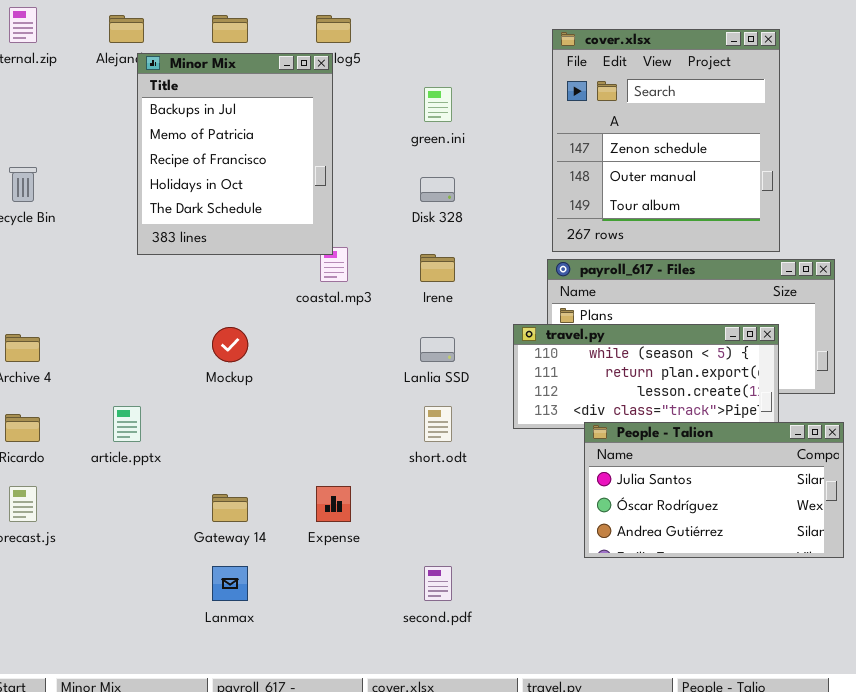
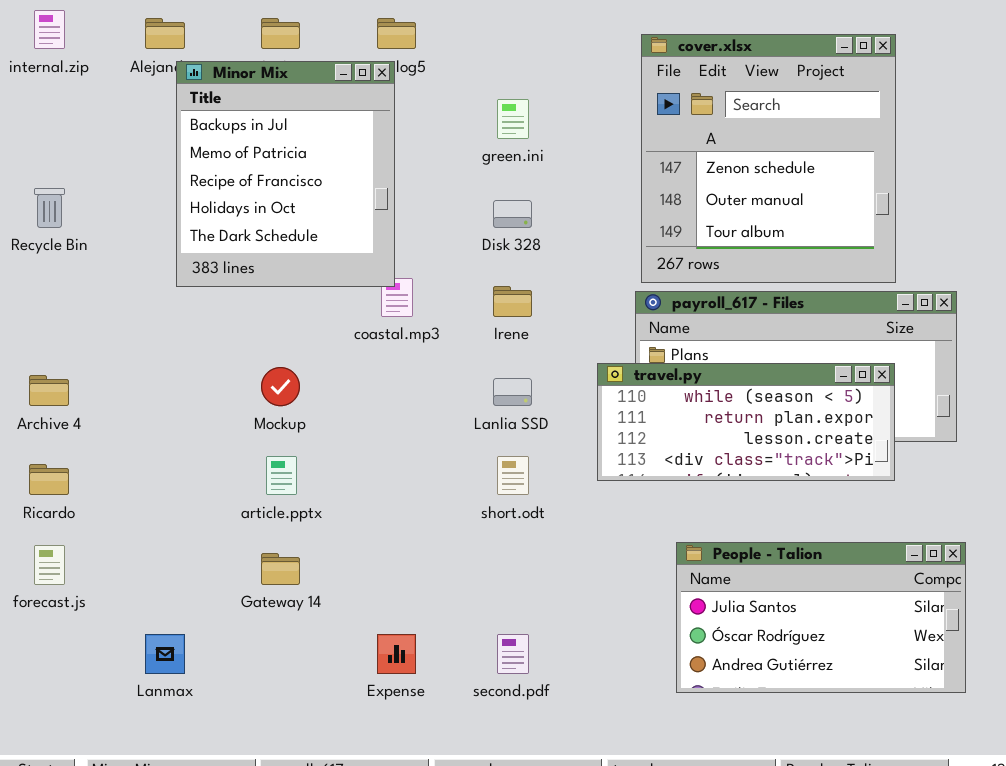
article.pptx: [113,406,141,442] -> [266,456,297,495], moved
People - Talion: [584,422,844,558] -> [676,542,966,693], moved
Expense: [316,486,351,522] -> [377,634,416,674], moved
Lanmax: [212,566,248,601] -> [145,634,185,674], moved

